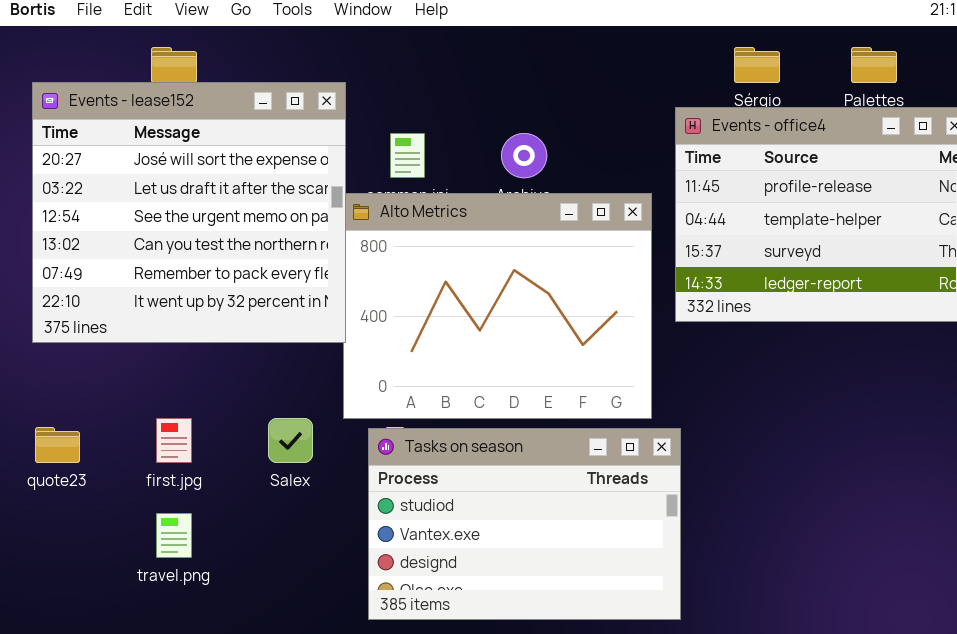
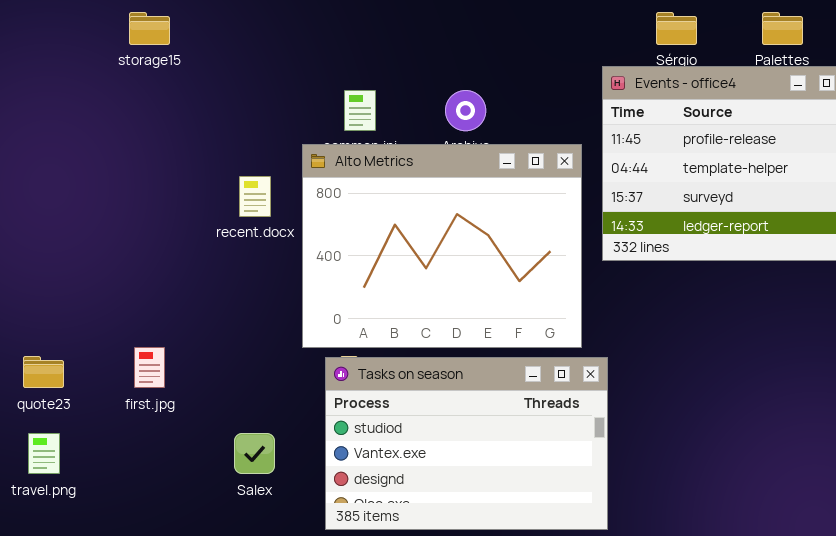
Events - lease152: [32,82,346,343] -> none, closed
Salex: [268,418,313,463] -> [234,433,275,474], moved
travel.png: [156,513,192,558] -> [28,433,60,474], moved

